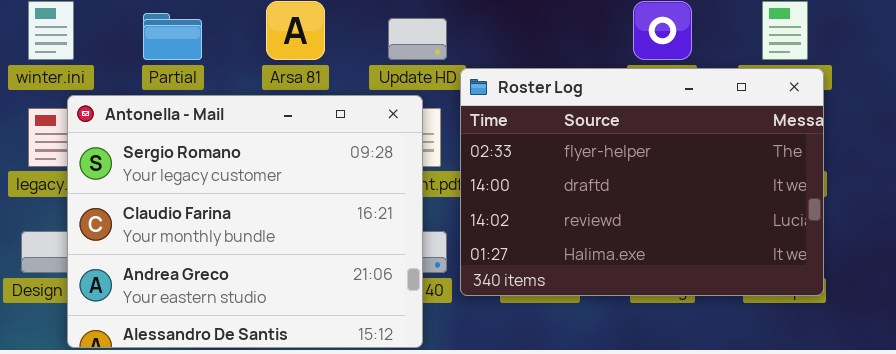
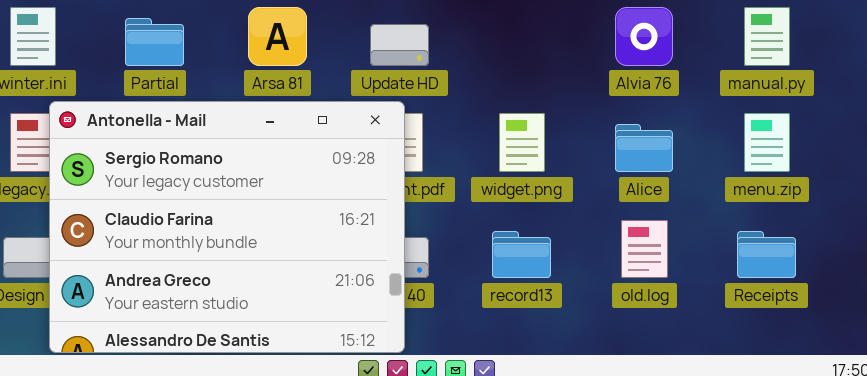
Roster Log: [460,68,824,296] -> none, closed

